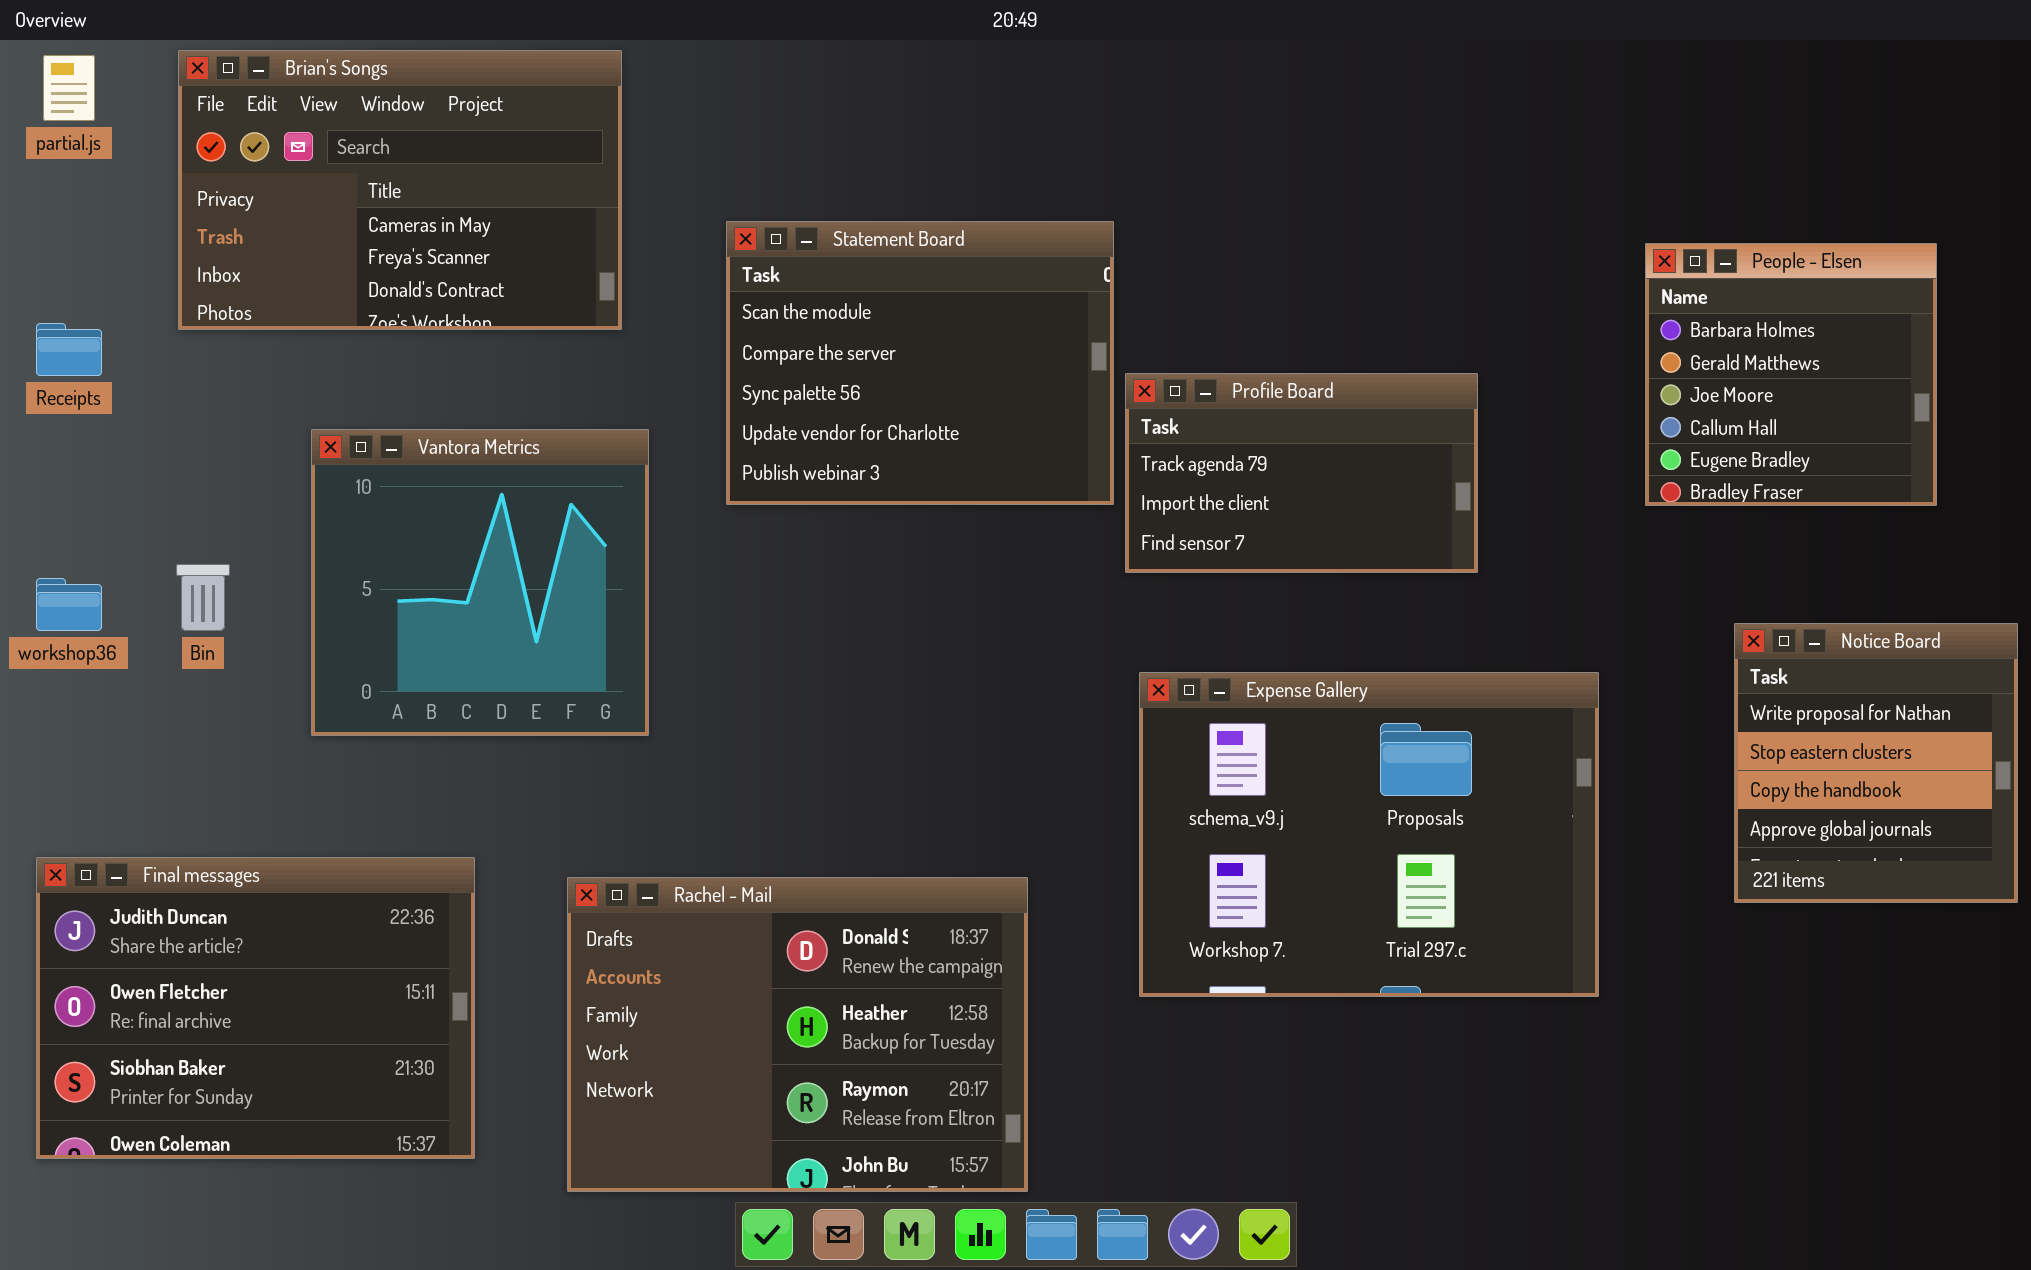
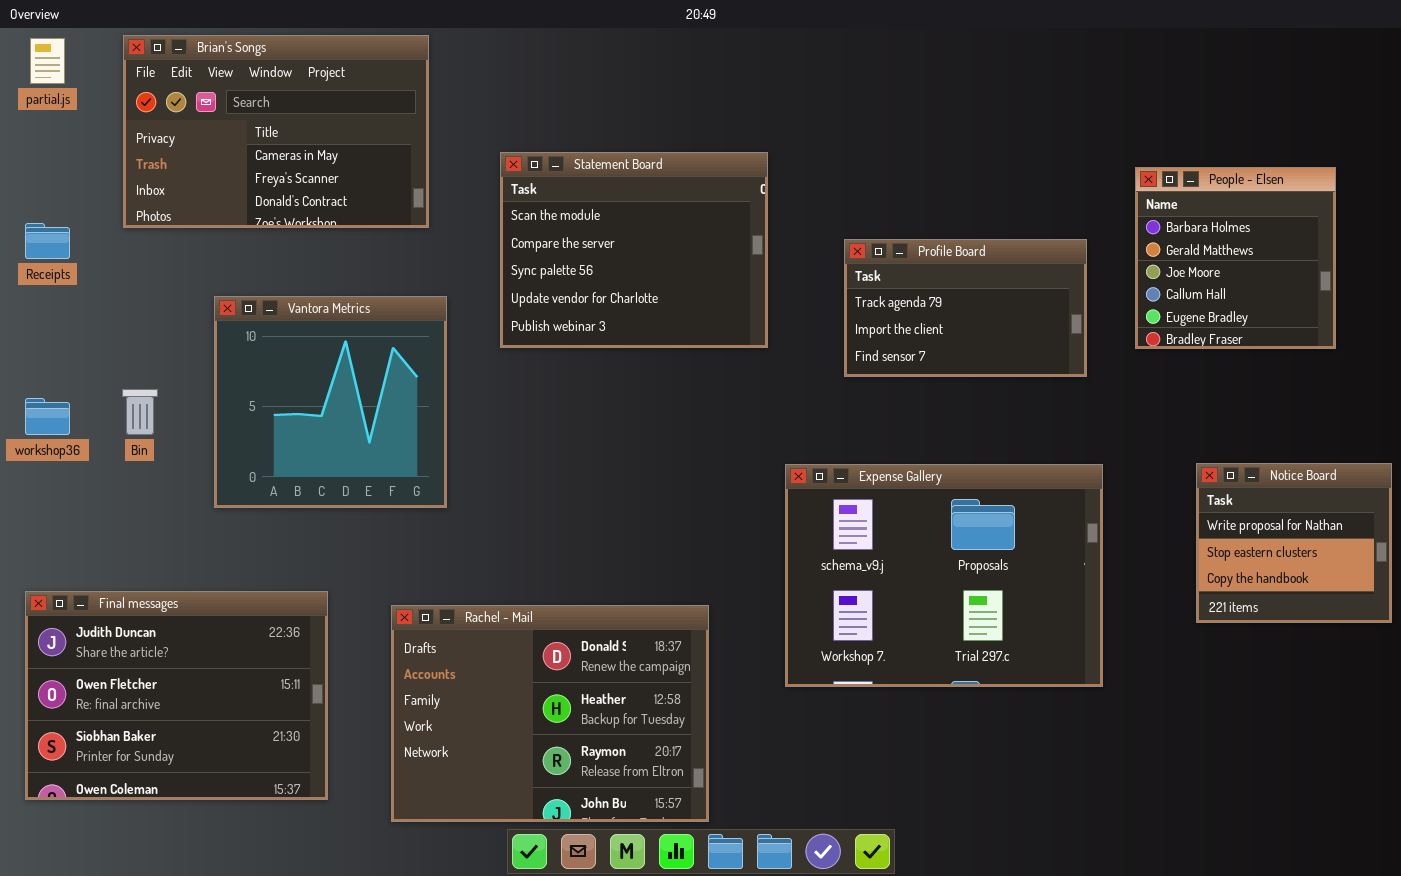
Profile Board: [1125,373,1478,573] -> [844,239,1087,377], moved
Notice Board: [1734,623,2018,903] -> [1196,463,1392,623], resized

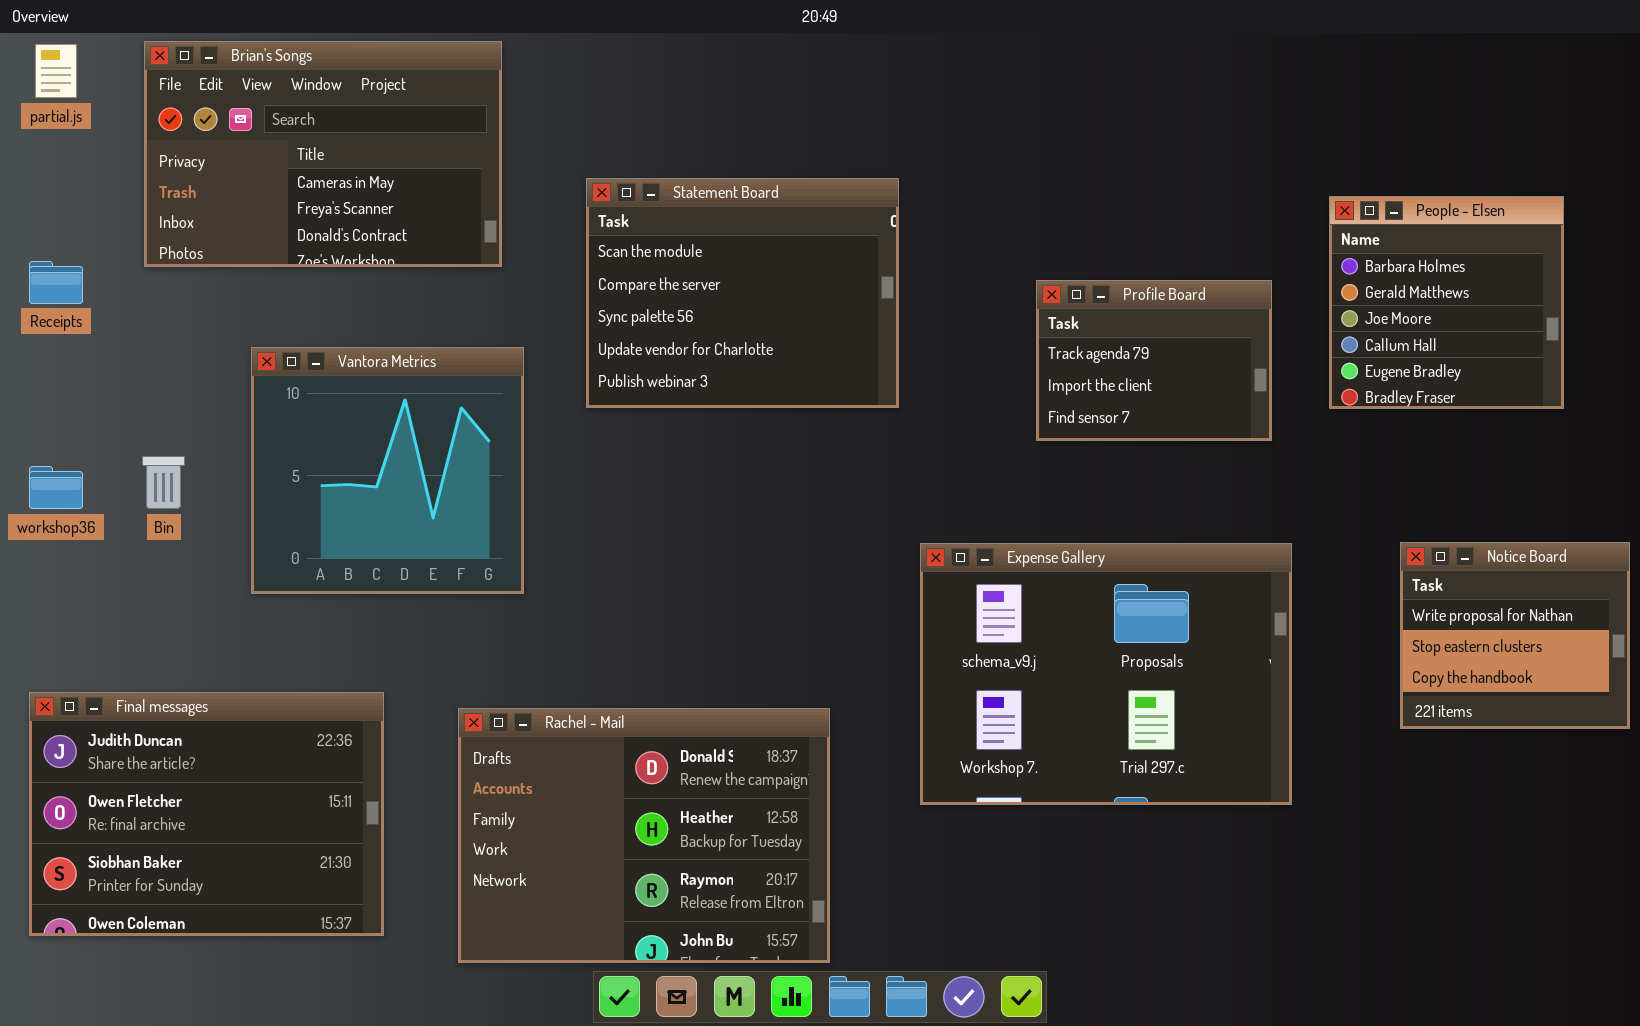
Profile Board: [844,239,1087,377] -> [1036,280,1272,441], resized

